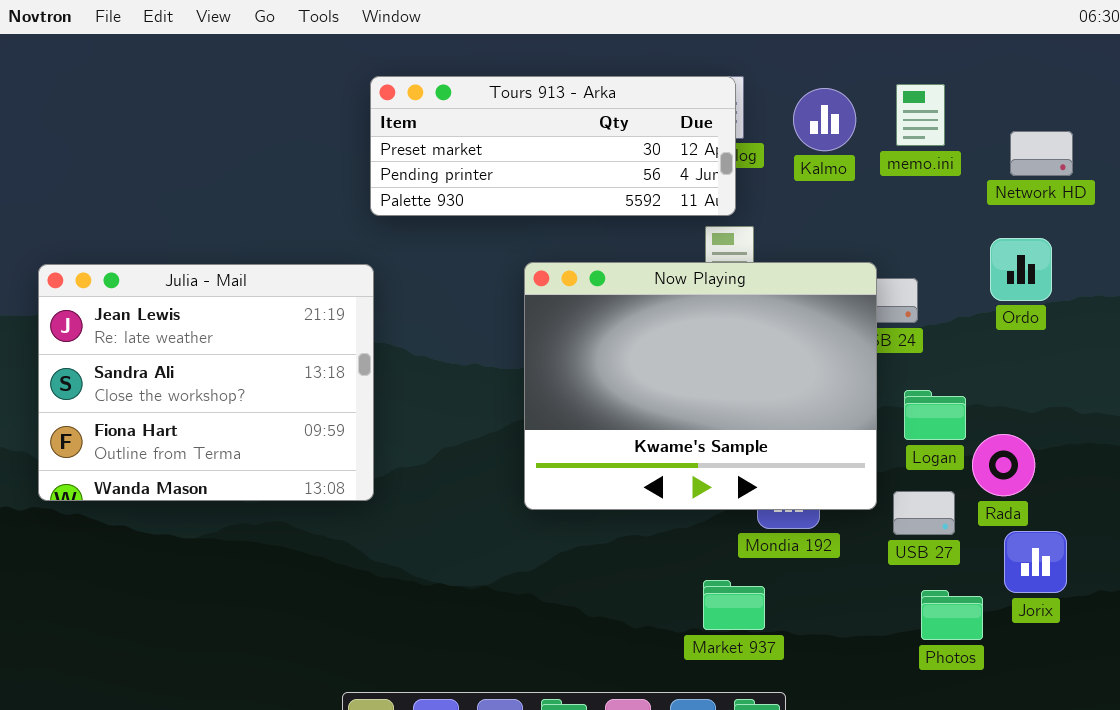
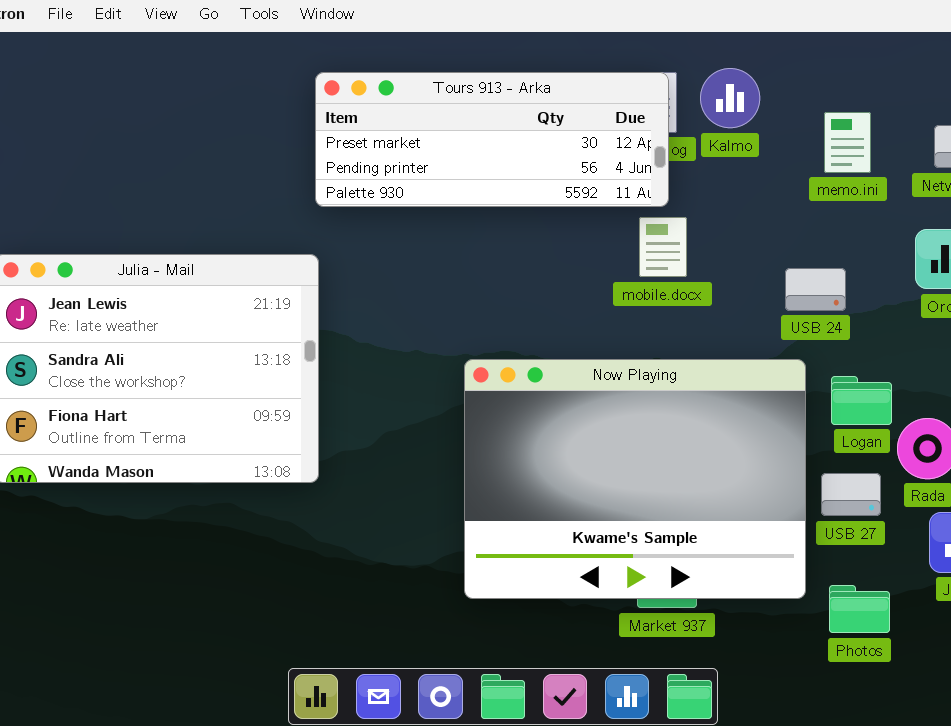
memo.ini: [896,84,945,146] -> [824,112,871,173], moved
Kalmo: [793,88,856,151] -> [700,68,760,128], moved
Now Playing: [524,262,877,510] -> [464,359,806,599], moved
Photos: [921,590,983,640] -> [829,585,890,633], moved

